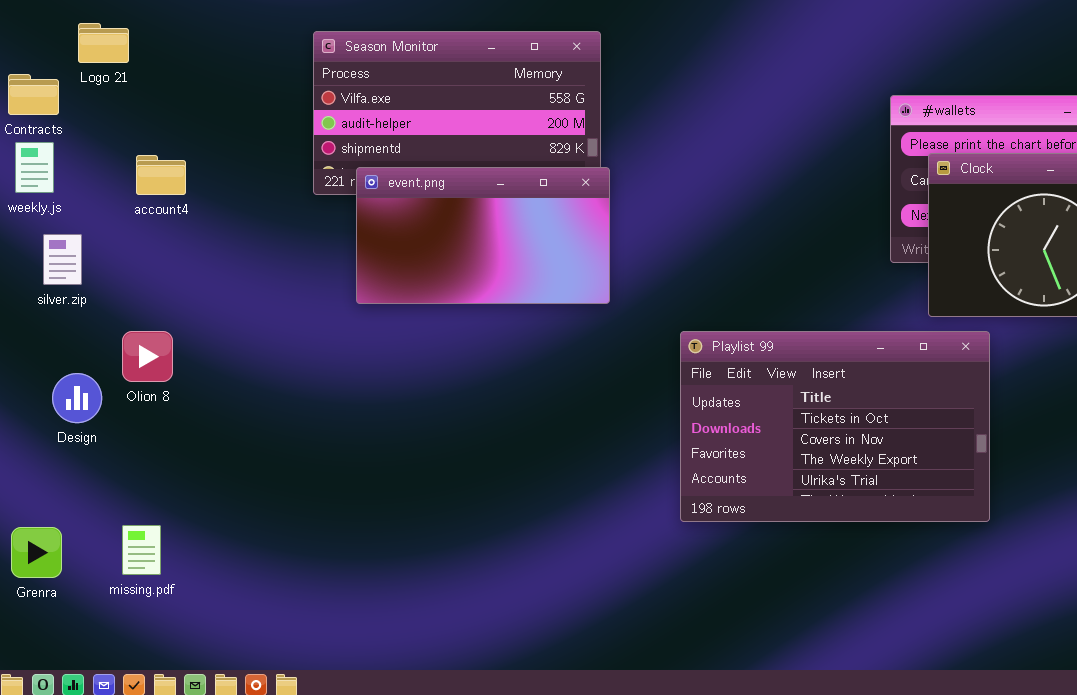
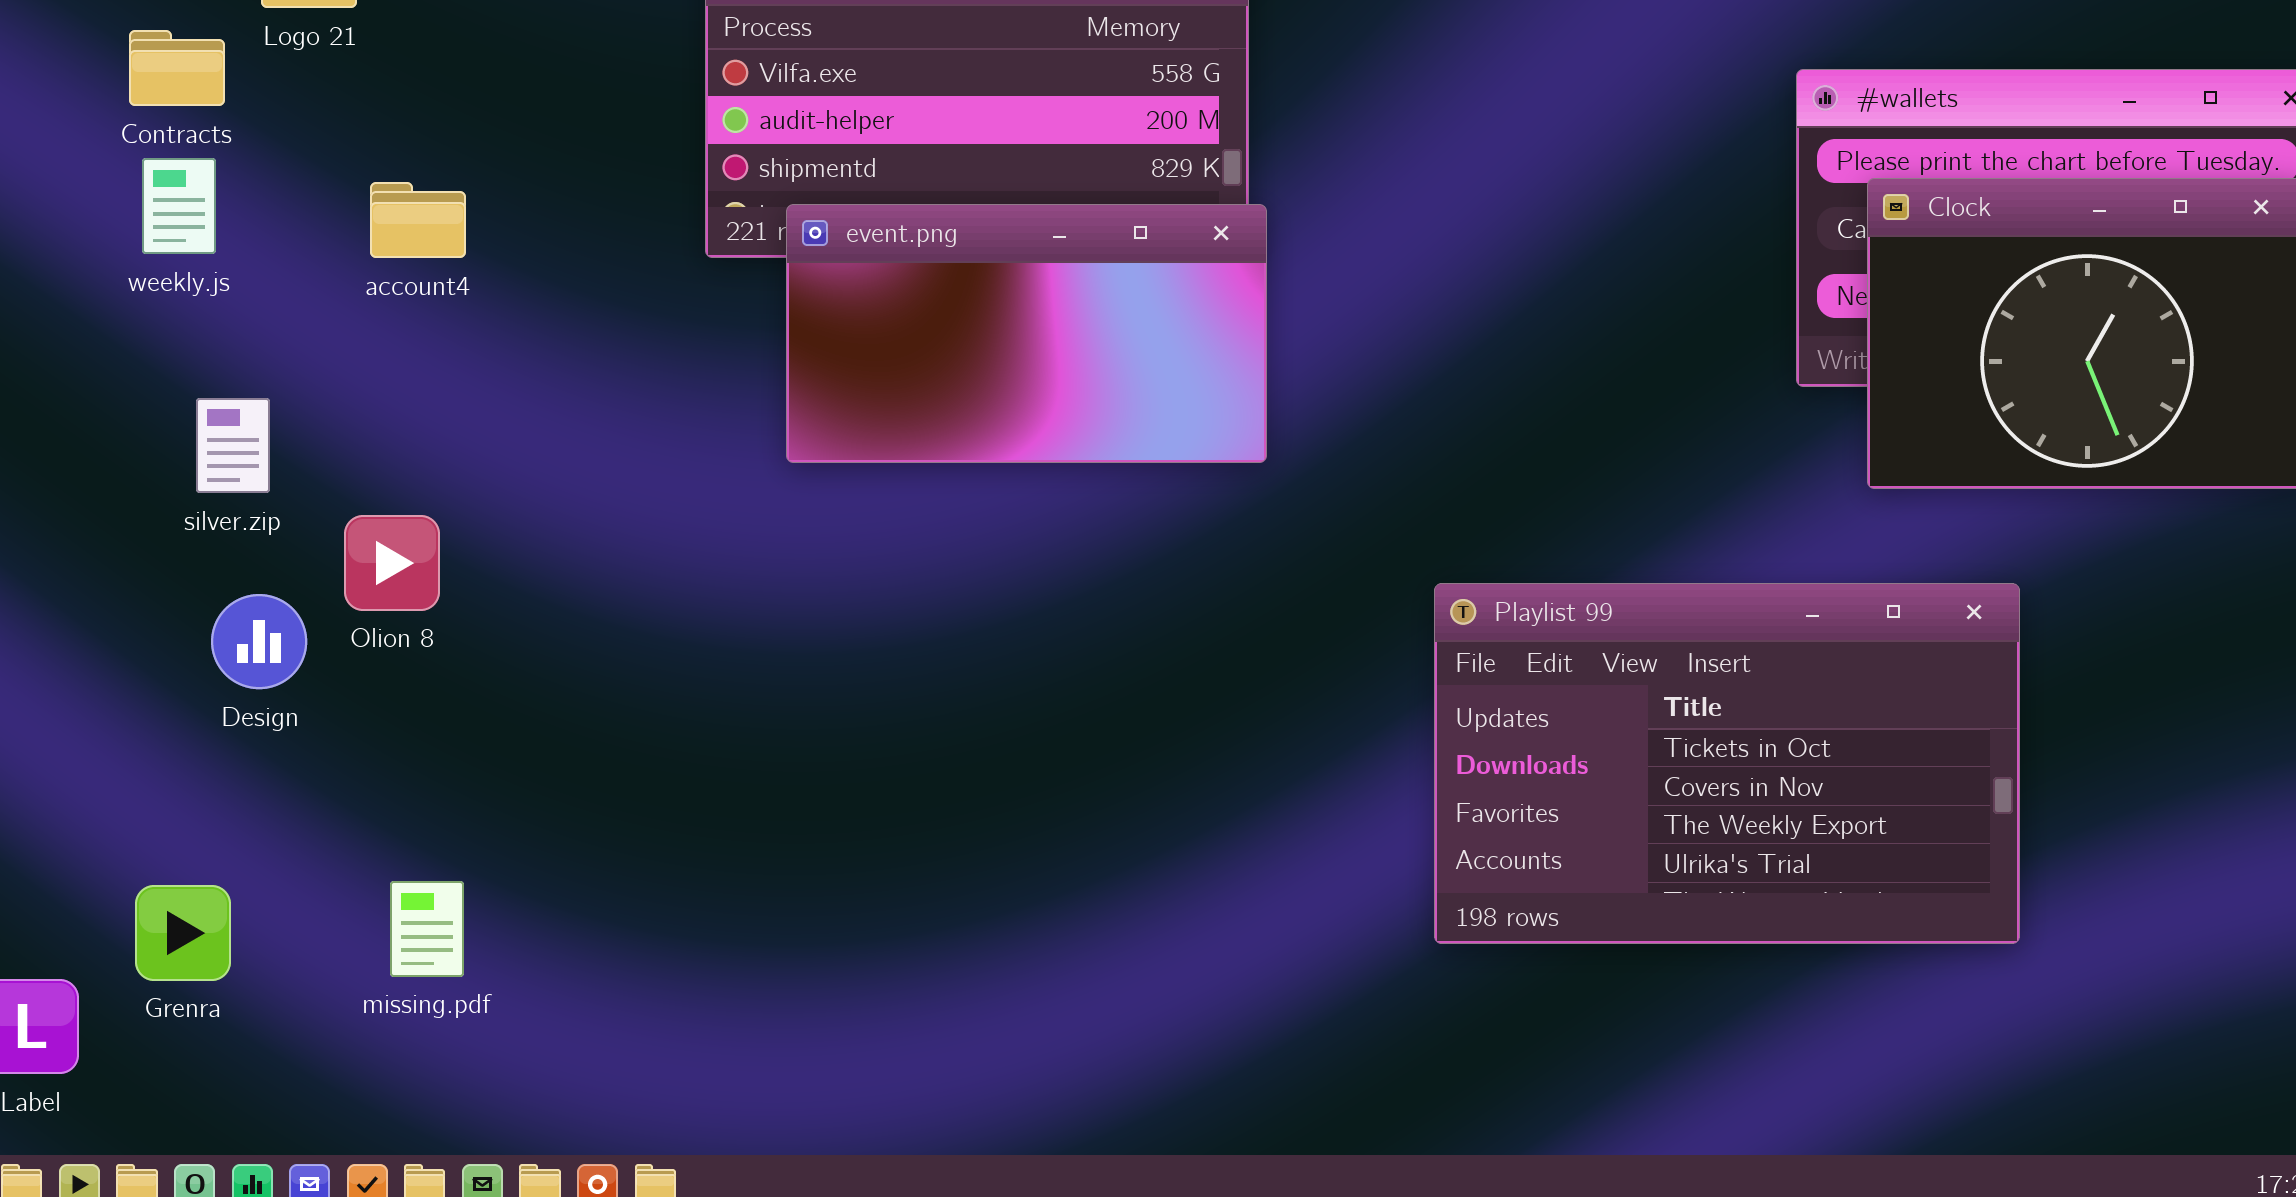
silver.zip: [43,234,82,285] -> [196,398,270,493], moved
Playlist 99: [680,331,990,522] -> [1434,583,2020,944], moved
missing.pdf: [122,525,161,575] -> [390,881,464,977], moved

